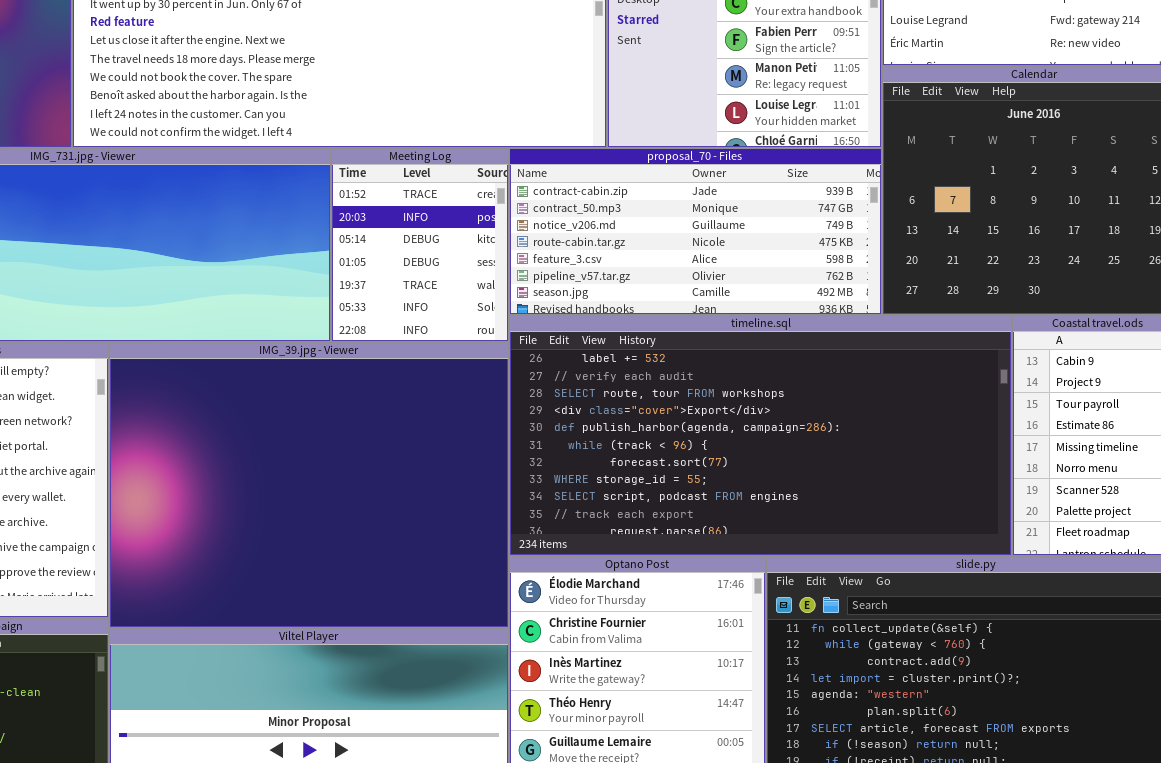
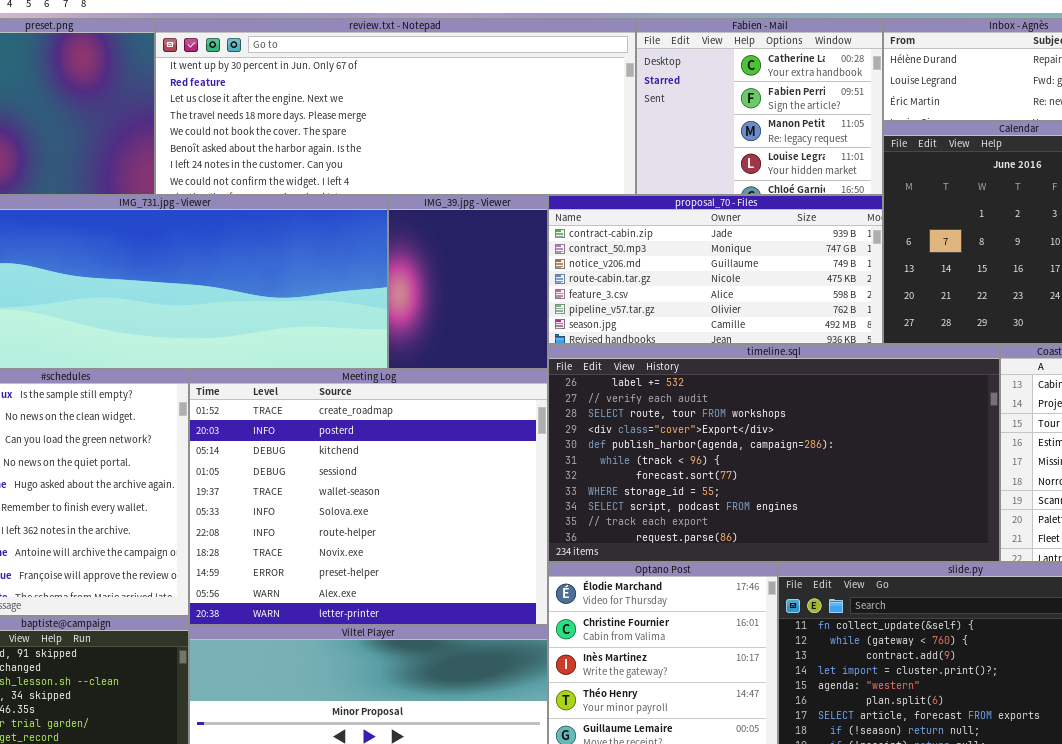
Meeting Log: [331,148,509,342] -> [189,369,548,625], moved, resized
IMG_39.jpg - Viewer: [109,342,509,628] -> [388,195,548,369], moved, resized

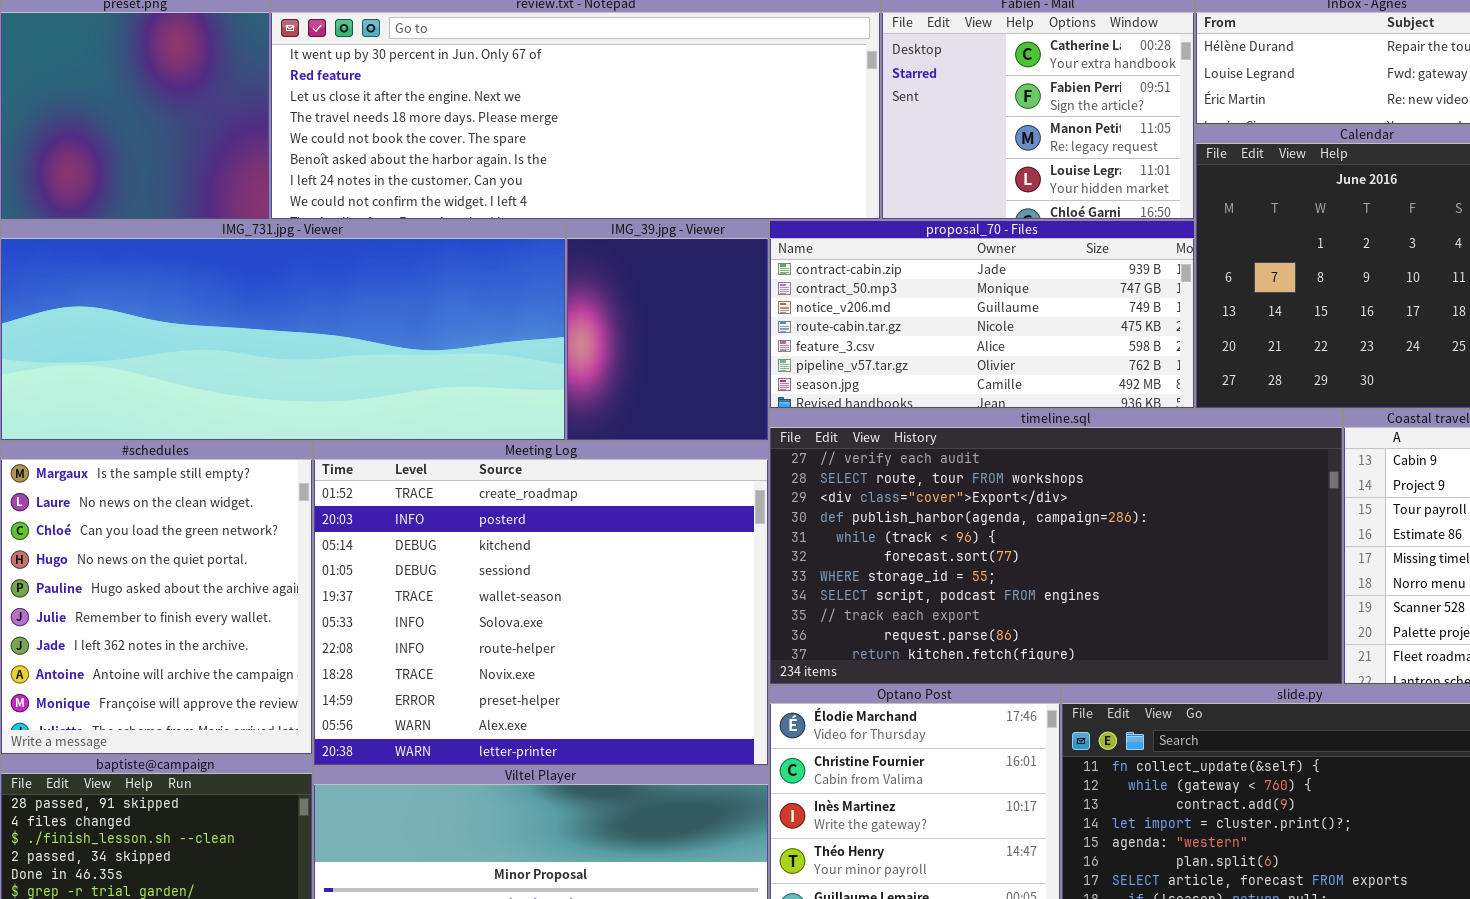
timeline.sql: [548,344,1000,562] -> [769,409,1343,685], scrolled down 1 row

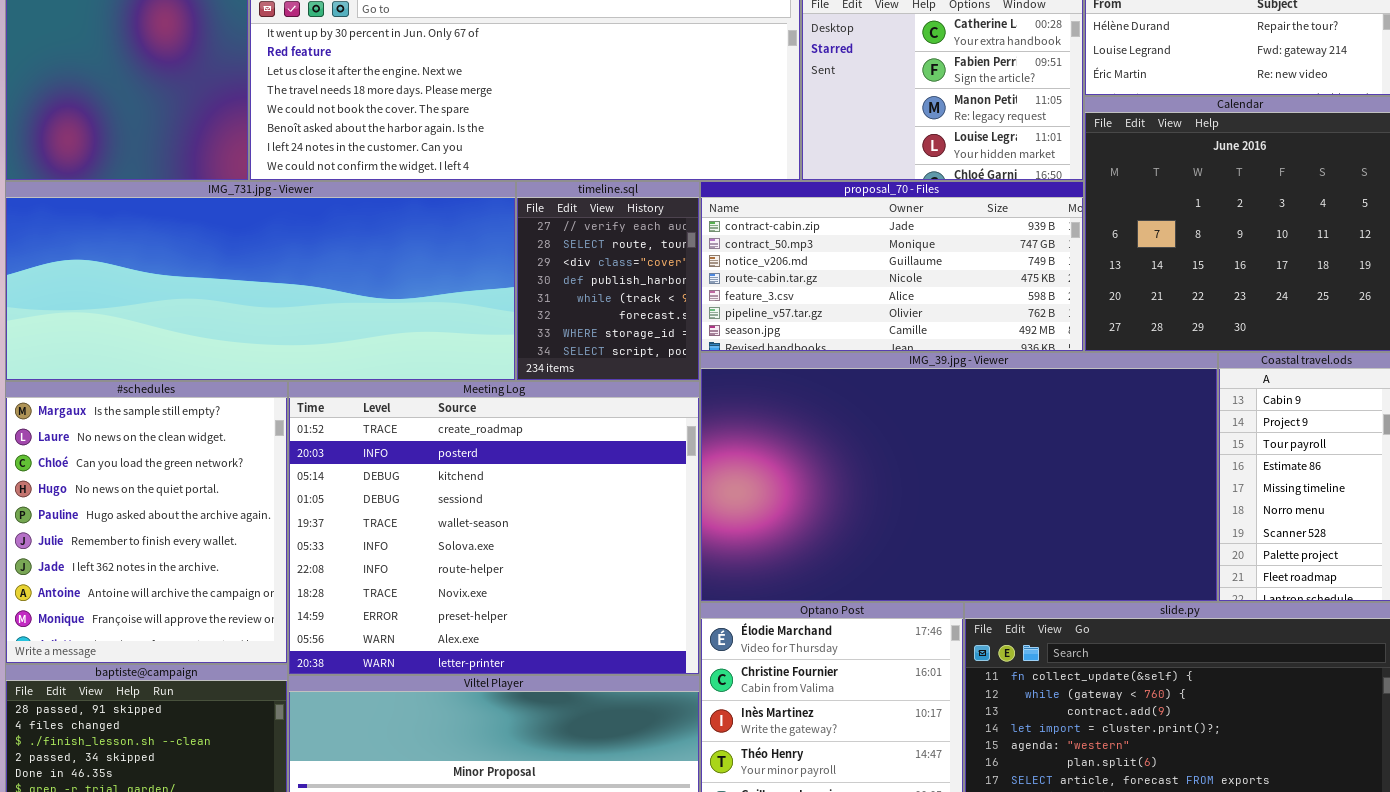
IMG_39.jpg - Viewer: [566,220,769,441] -> [700,352,1218,602], moved, resized
timeline.sql: [769,409,1343,685] -> [516,181,700,381], moved, resized

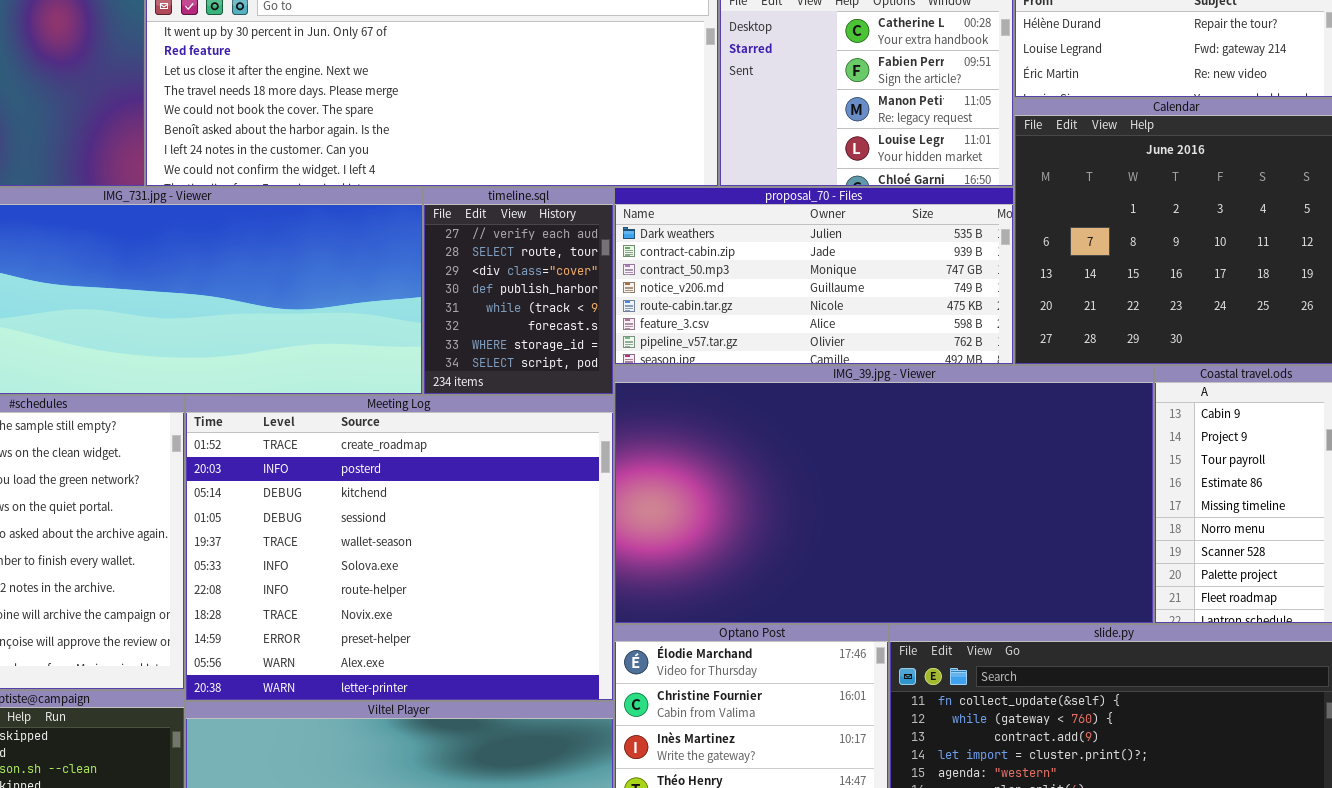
proposal_70 - Files: [700,181,1084,352] -> [614,187,1014,365], scrolled up 1 row

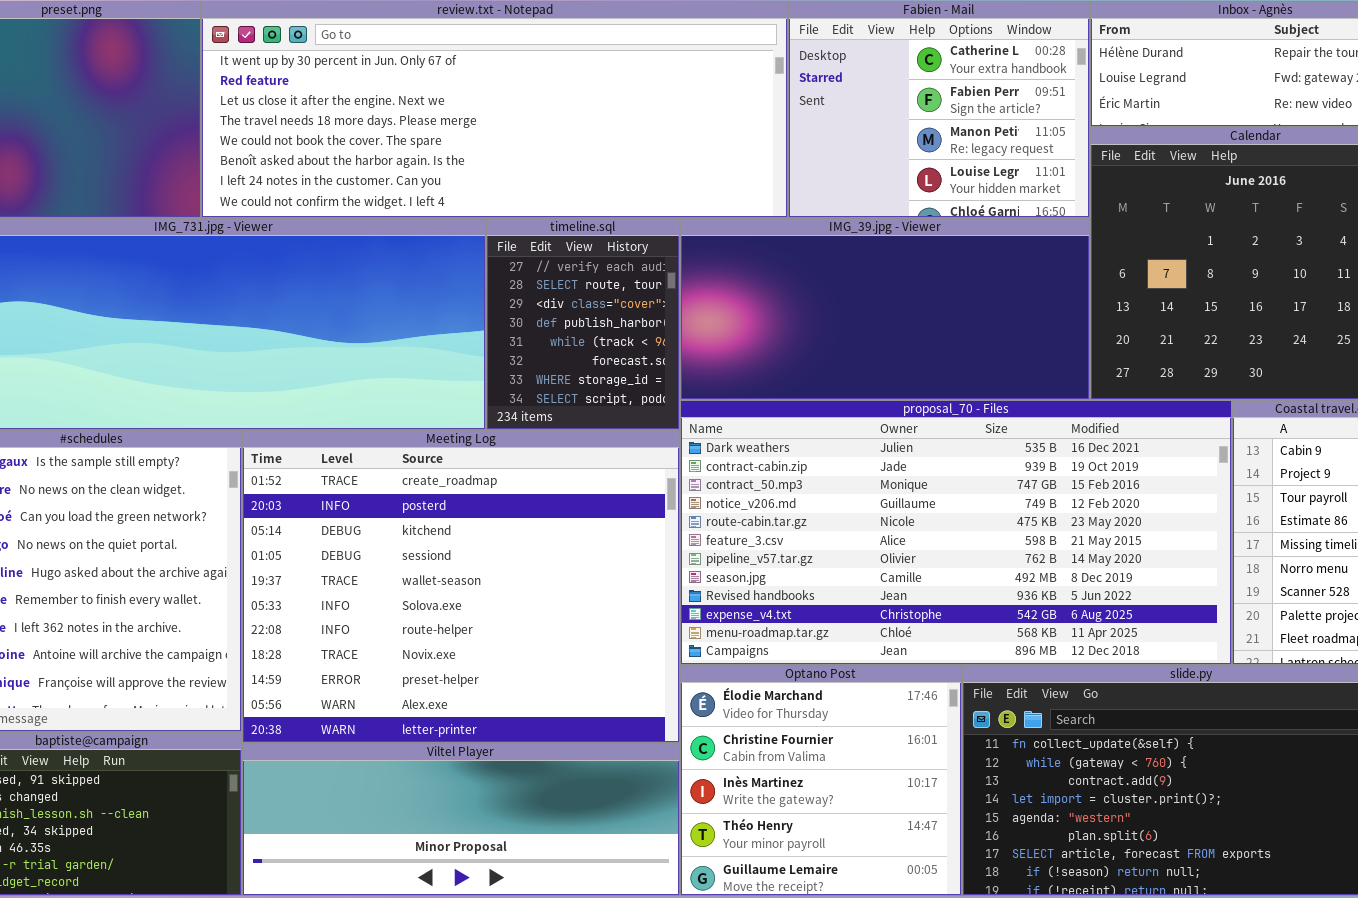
proposal_70 - Files: [614,187,1014,365] -> [680,400,1232,665], moved, resized
IMG_39.jpg - Viewer: [614,365,1154,624] -> [680,218,1090,400], moved, resized

